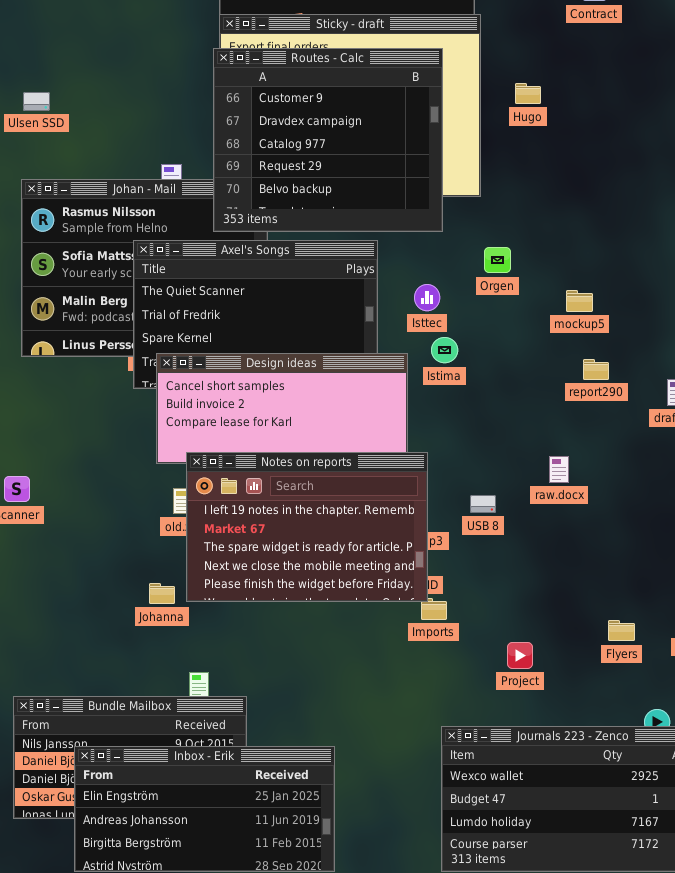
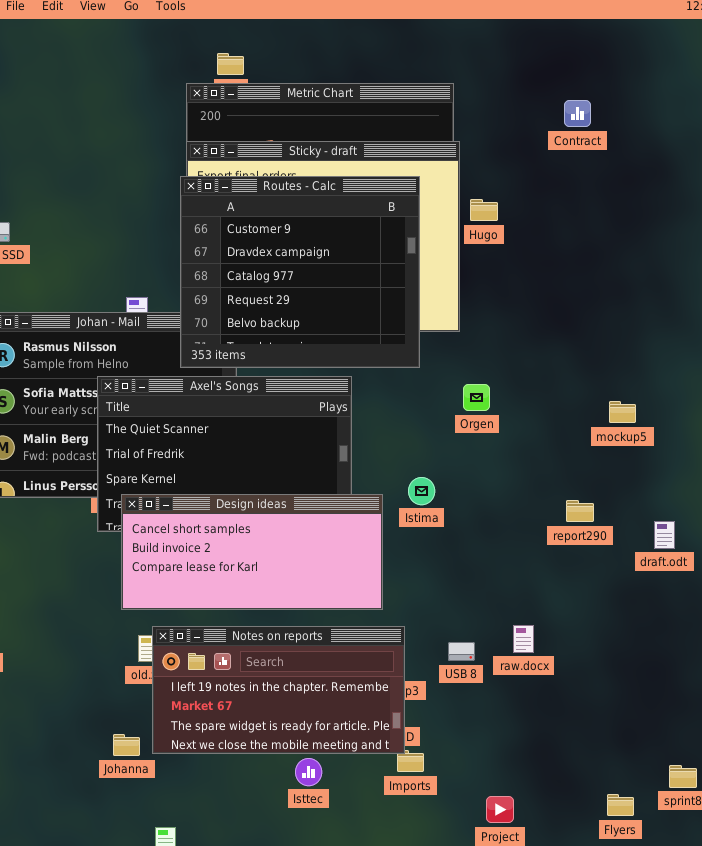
Hugo: [515,83,541,104] -> [470,199,498,221], moved
Isttec: [414,284,440,311] -> [295,758,322,786], moved
mockup5: [566,290,593,312] -> [609,401,636,423], moved
Notes on reports: [186,452,428,602] -> [152,626,405,754], resized
raw.docx: [549,456,569,483] -> [513,625,534,653], moved
Flyers: [608,620,635,641] -> [607,794,634,816], moved

